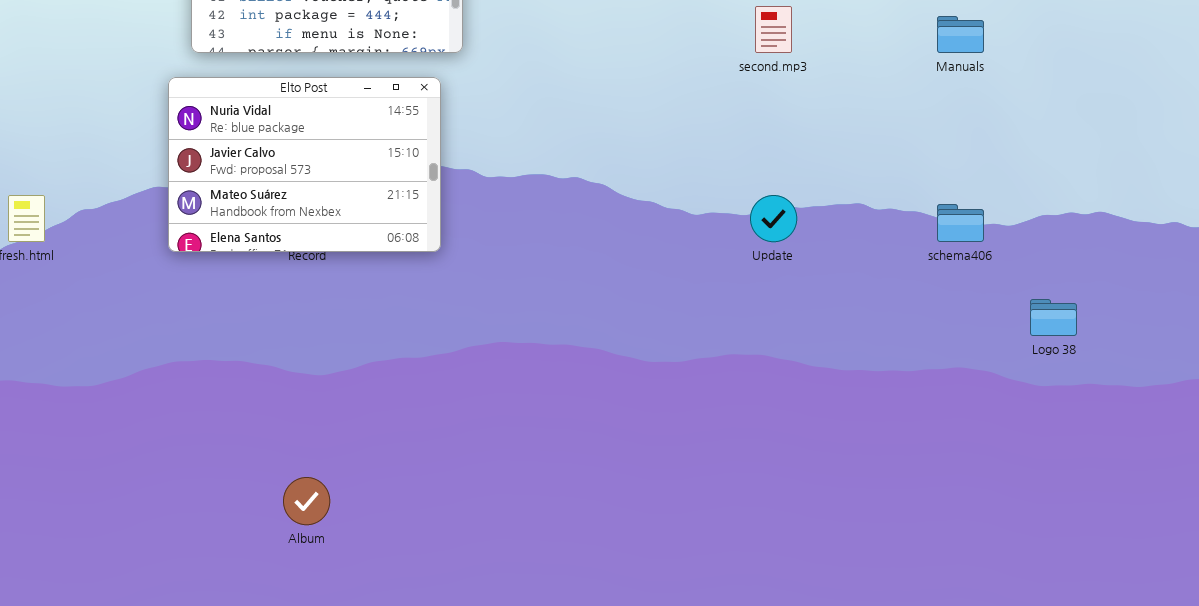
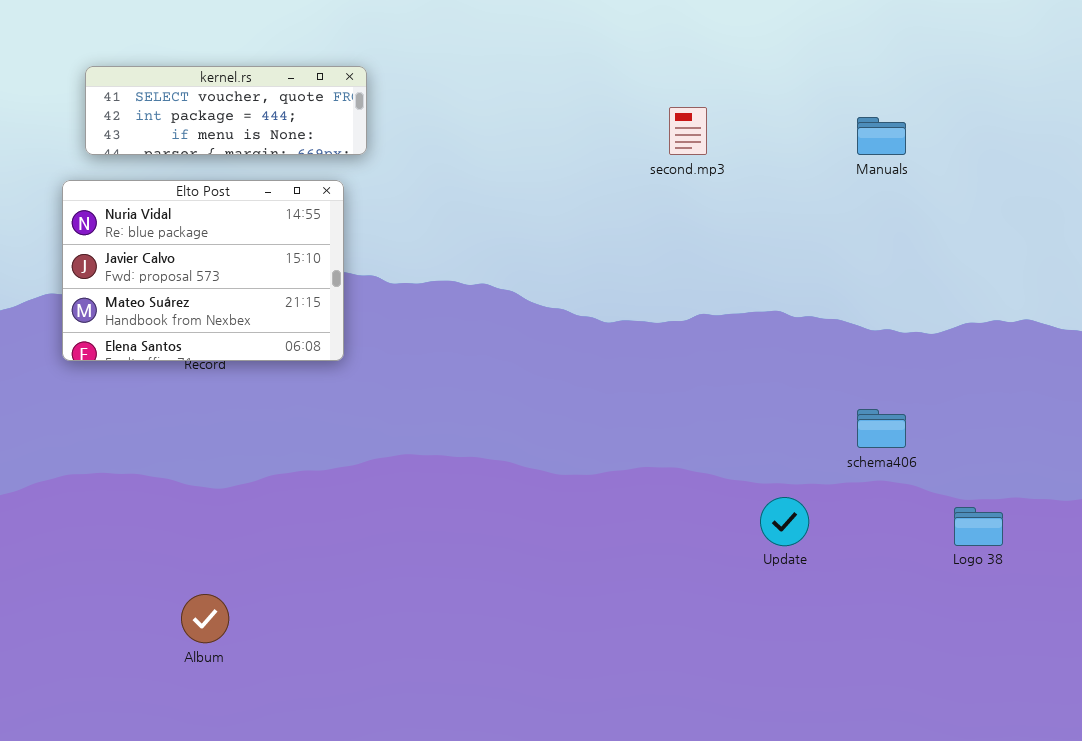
Update: [750,195,797,242] -> [760,497,809,546], moved
schema406: [937,204,984,242] -> [857,409,906,448], moved
Logo 38: [1030,299,1077,336] -> [954,507,1003,546], moved

